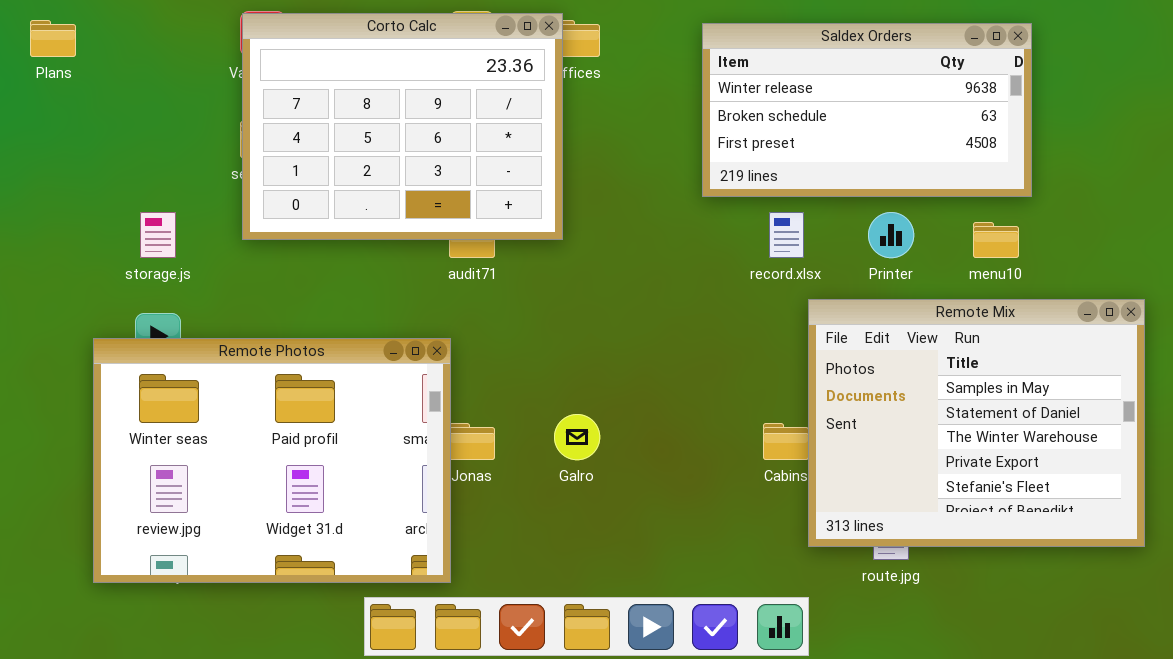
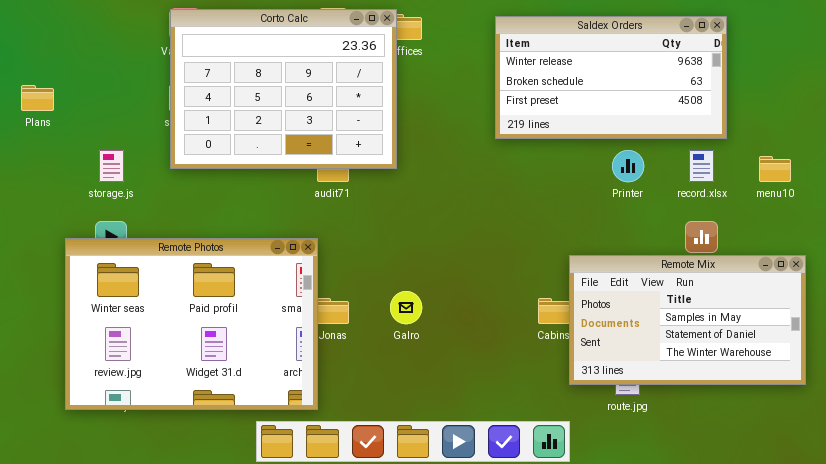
Plans: [30,20,76,57] -> [21,85,54,111], moved
record.xlsx: [769,212,804,258] -> [689,150,714,182], moved
menu10: [973,222,1019,258] -> [759,156,791,182], moved
Remote Mix: [808,299,1145,547] -> [569,255,806,385], resized

